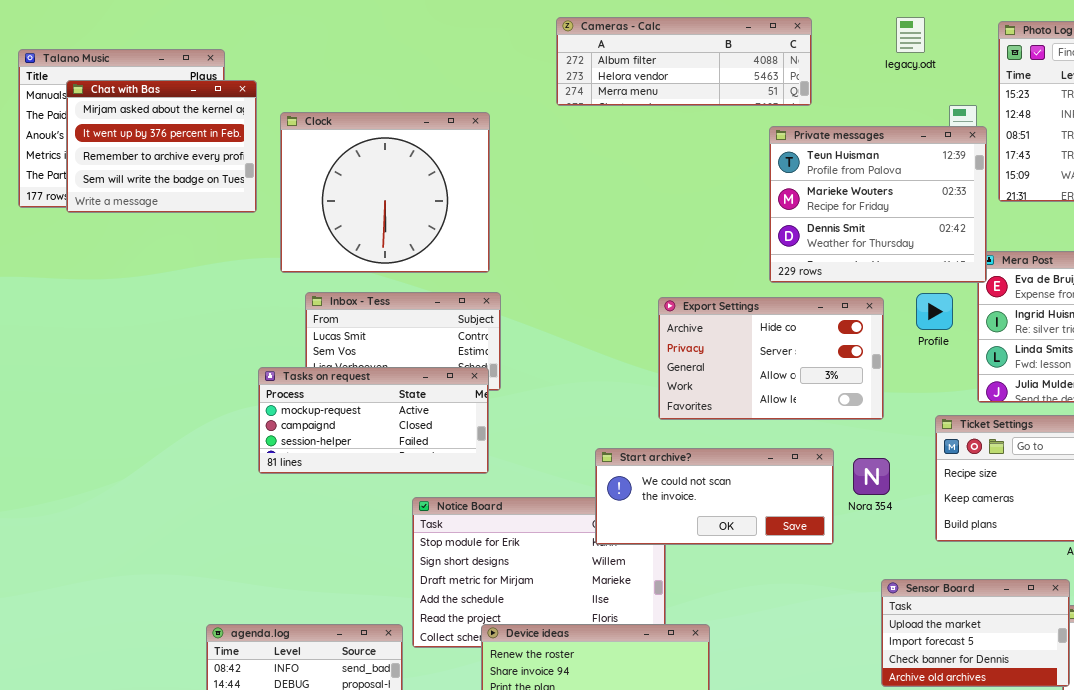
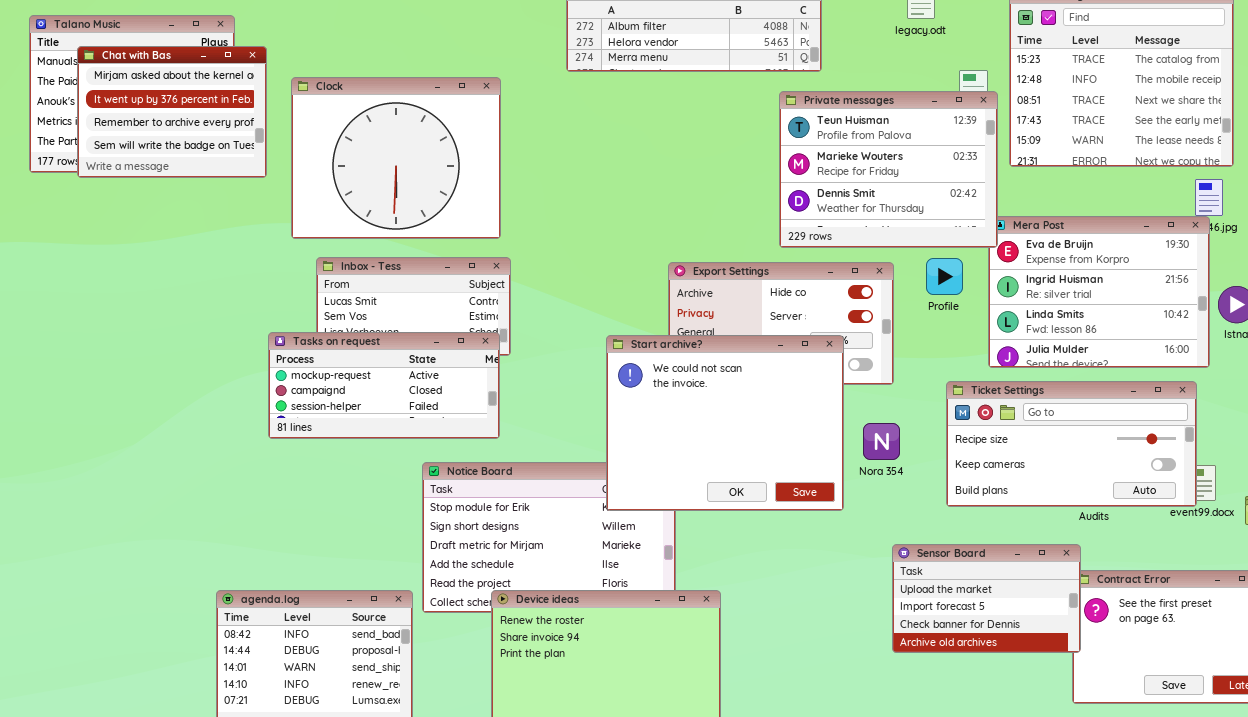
Start archive?: [595,448,834,545] -> [606,335,844,511], resized

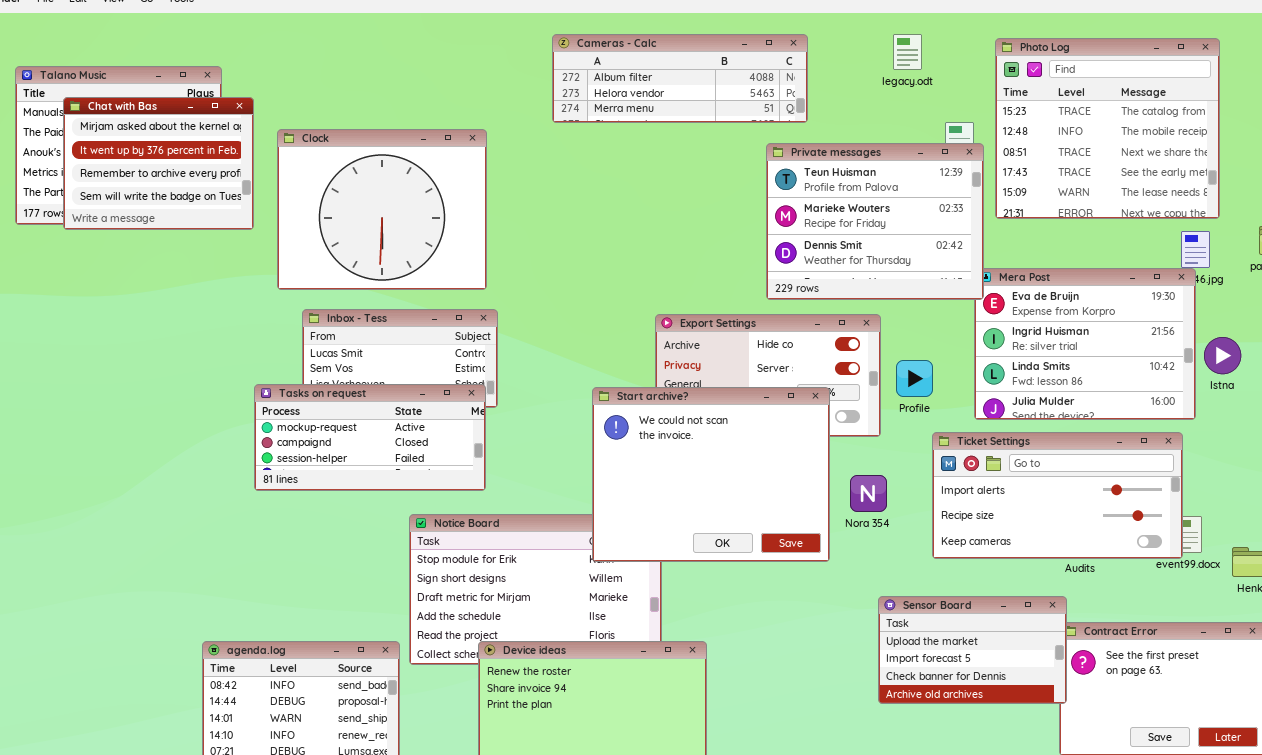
Profile: [926,258,963,295] -> [896,360,933,397], moved
Ticket Settings: [946,381,1197,507] -> [932,432,1183,559], scrolled up 1 row

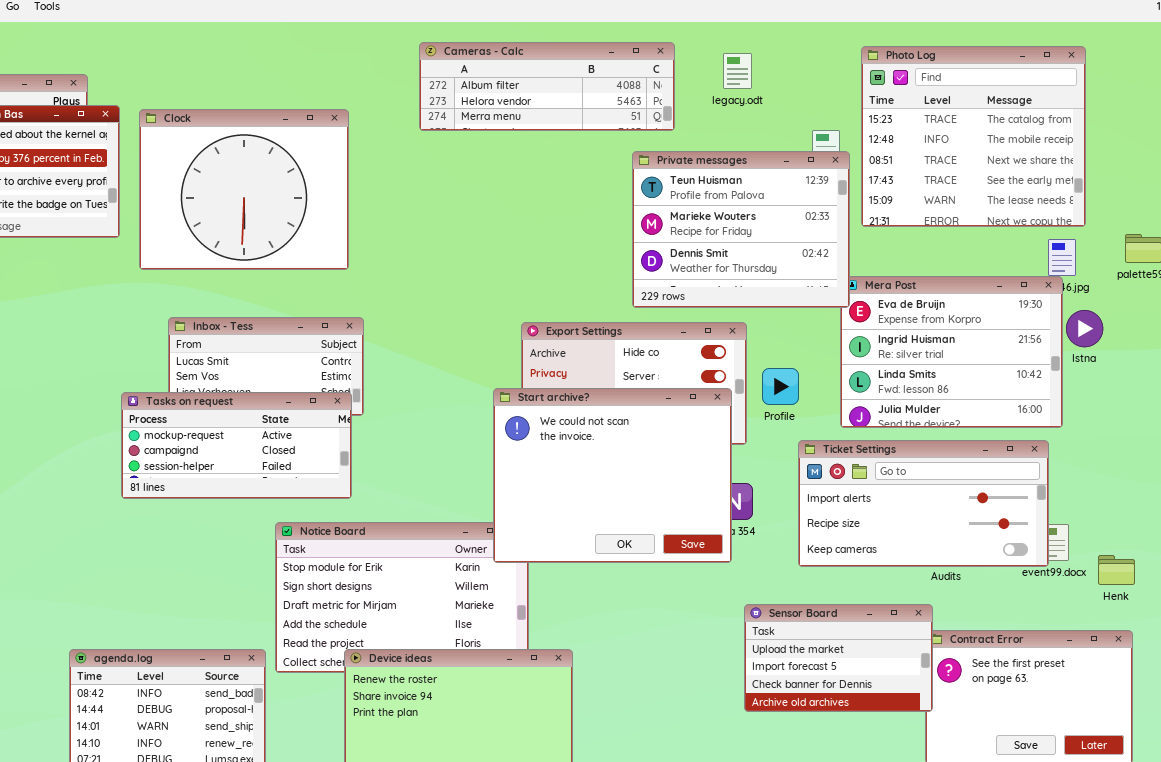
legacy.odt: [893,34,922,70] -> [723,53,752,89], moved
Clock: [277,129,487,290] -> [139,109,349,270], moved
Istna: [1204,337,1241,374] -> [1066,310,1103,347], moved
Start archive?: [592,387,830,562] -> [493,388,732,563], moved

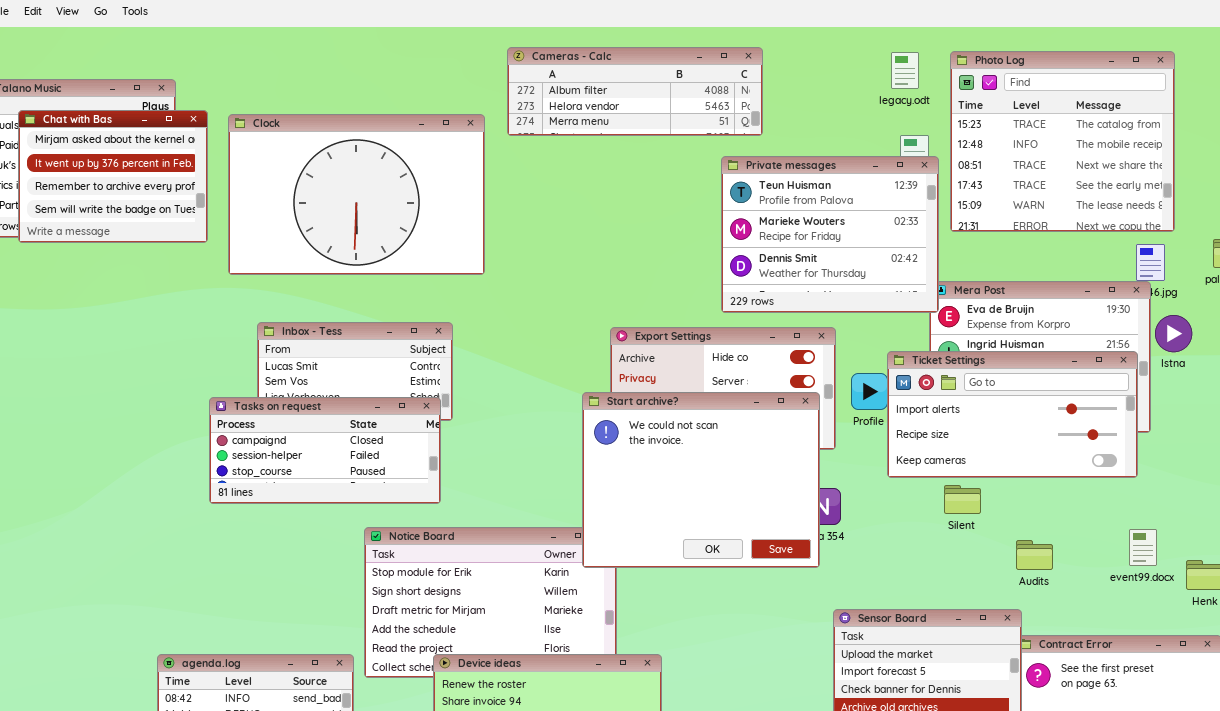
legacy.odt: [723,53,752,89] -> [891,52,919,89], moved
Clock: [139,109,349,270] -> [228,114,485,275], resized
Tasks on request: [121,392,352,499] -> [209,397,441,504], scrolled down 1 row
Ticket Settings: [798,440,1049,567] -> [887,351,1138,478], moved

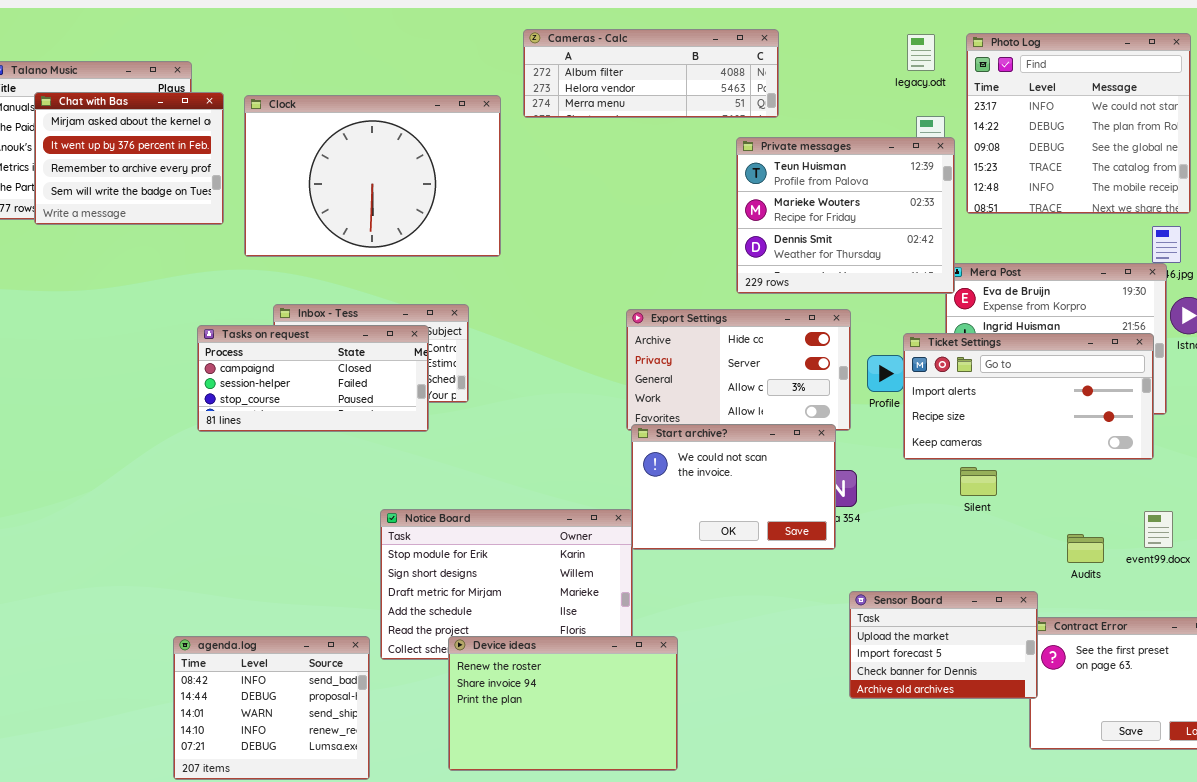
Photo Log: [950,51,1175,232] -> [966,33,1191,214], scrolled up 3 rows
Start archive?: [582,392,820,568] -> [631,424,836,550], resized
Tasks on request: [209,397,441,504] -> [197,325,429,432], moved
Audits: [1016,540,1053,570] -> [1067,534,1104,563], moved

